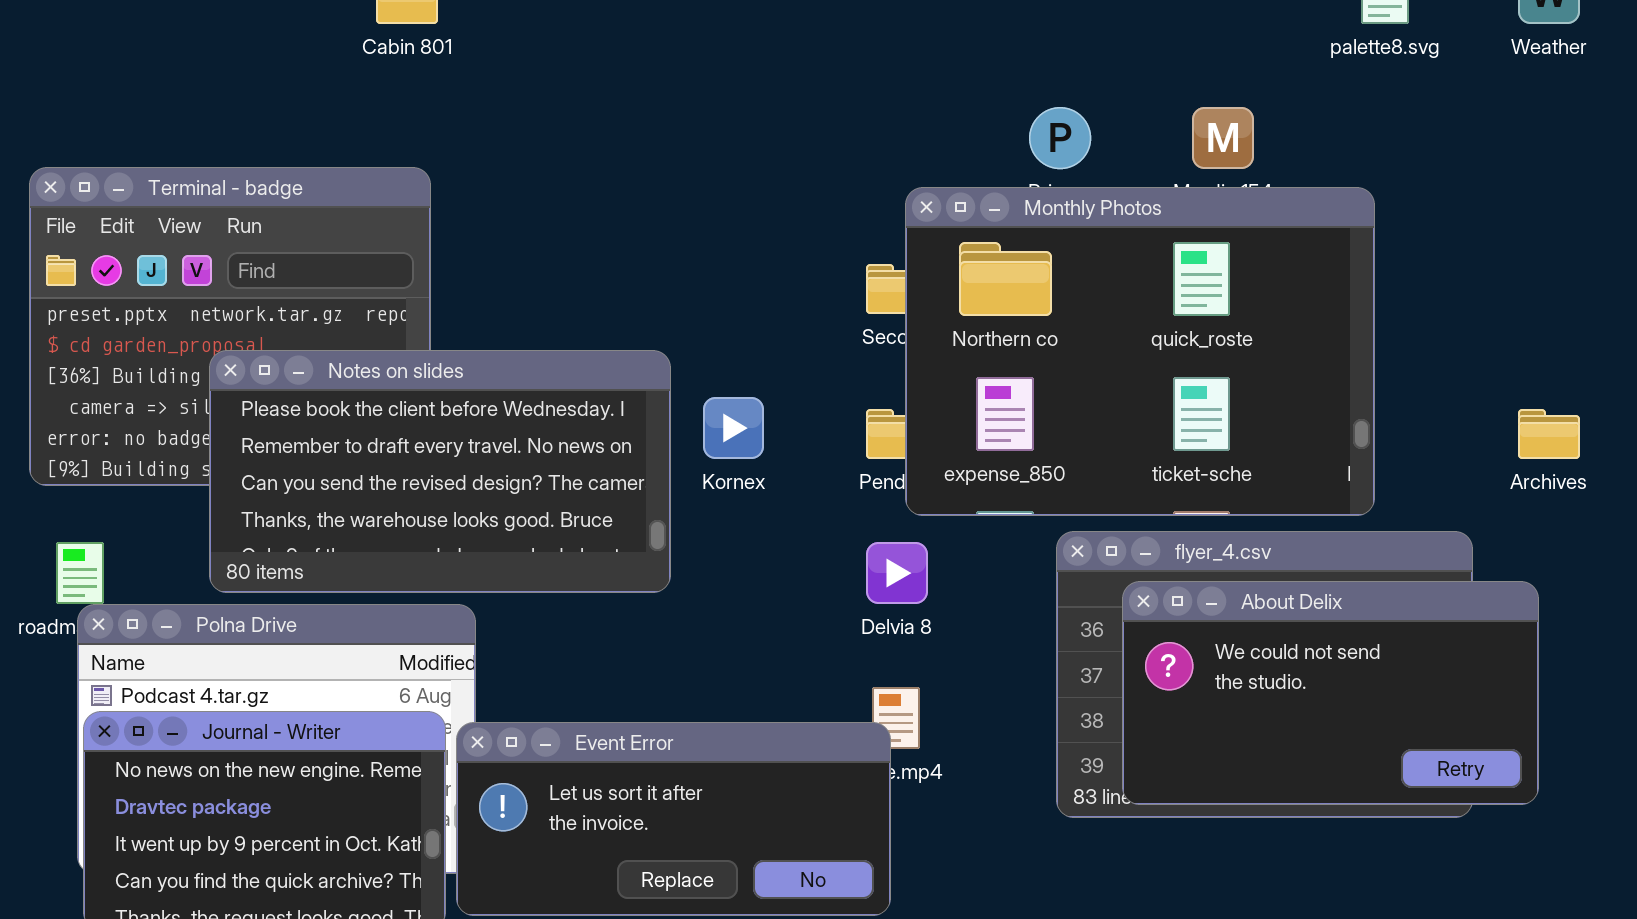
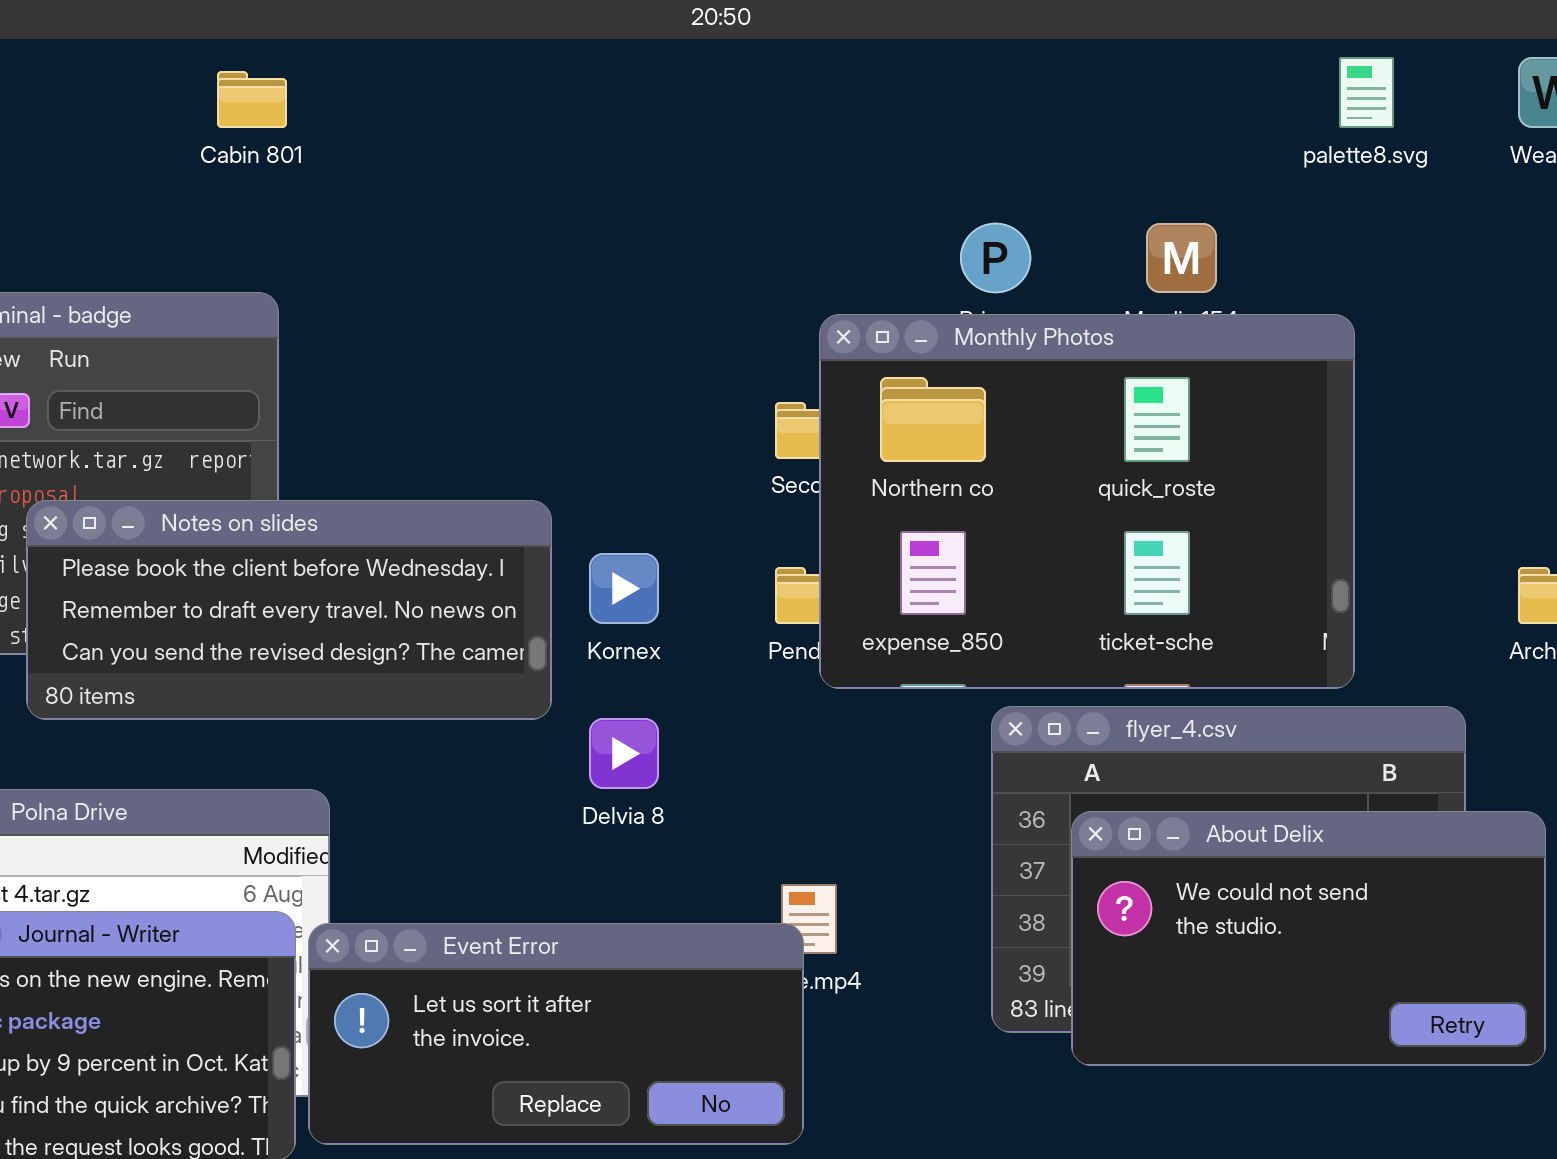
Notes on slides: [209,350,671,593] -> [26,500,552,720], resized
Delvia 8: [866,542,928,604] -> [589,718,659,789], moved
About Delix: [1122,581,1539,805] -> [1071,811,1546,1066], moved

